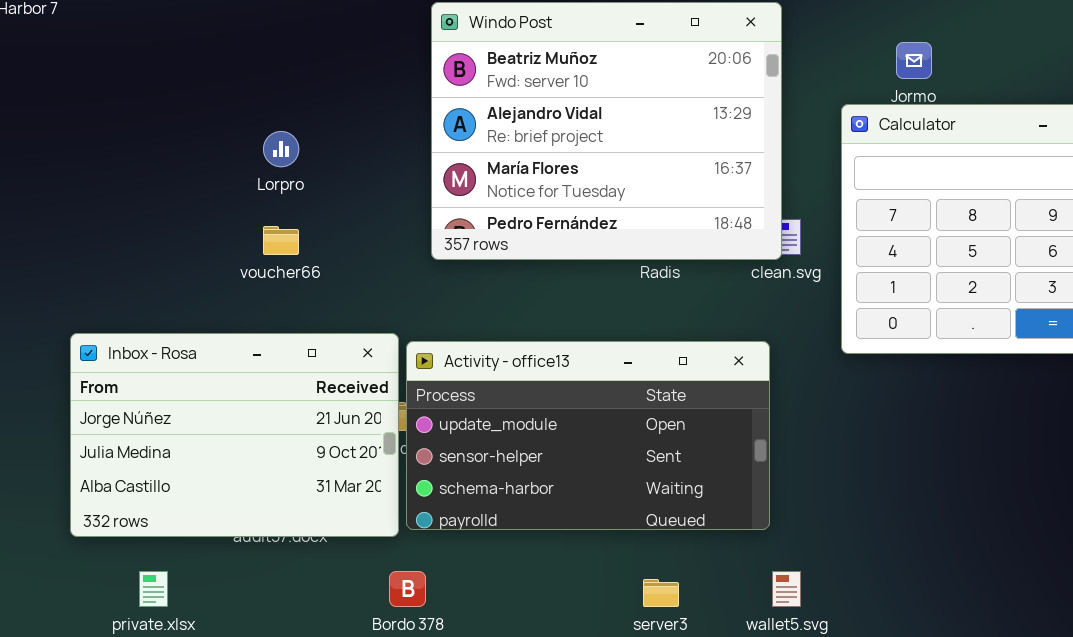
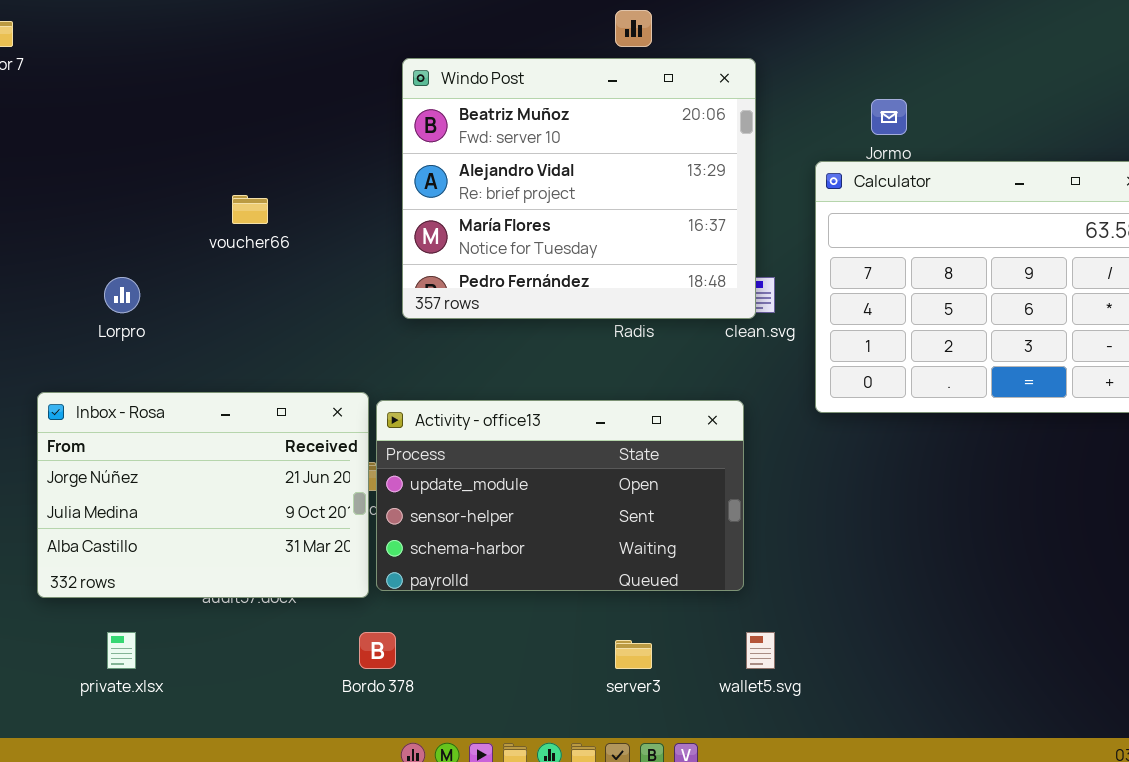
Lorpro: [263,131,299,167] -> [104,277,140,313], moved
voucher66: [263,226,299,255] -> [232,195,268,224], moved

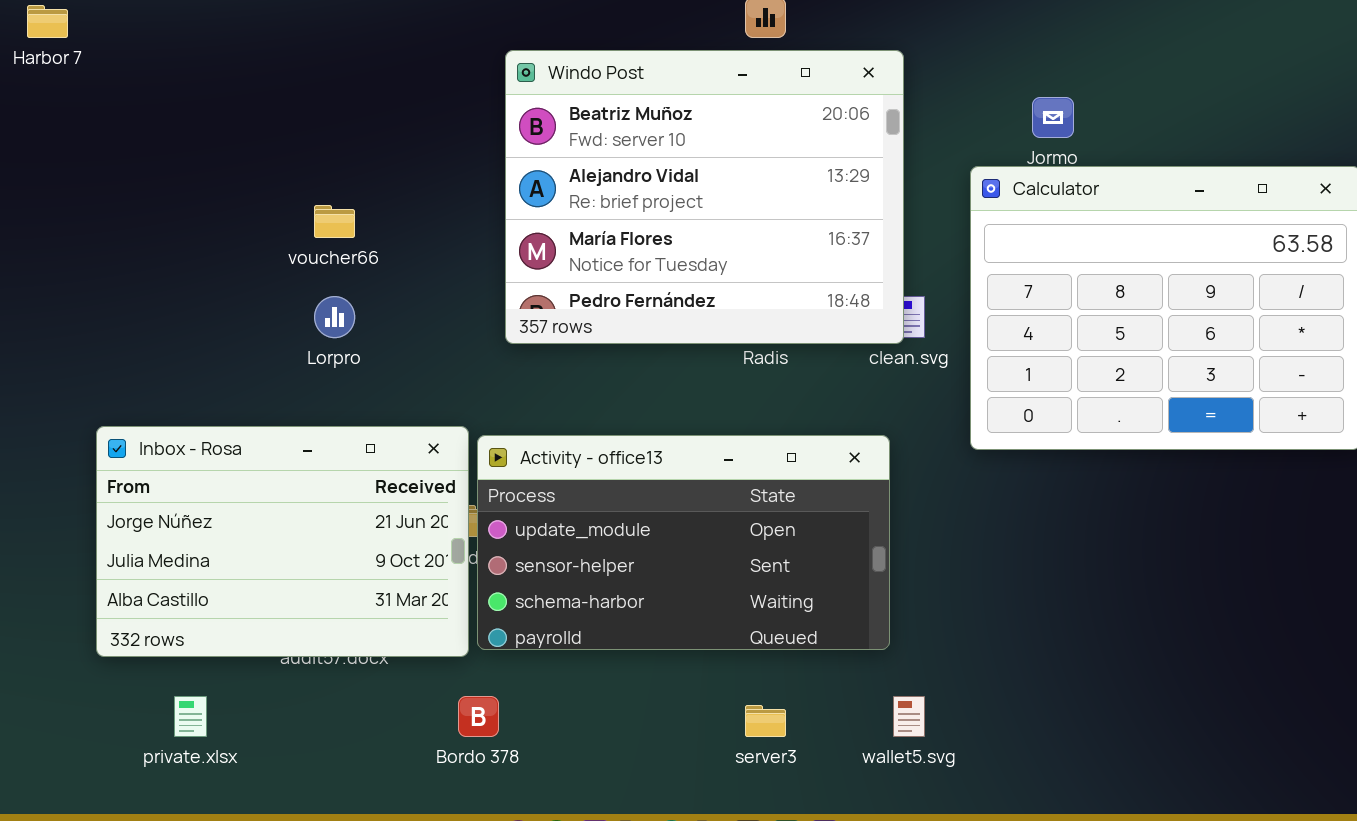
Lorpro: [104,277,140,313] -> [314,296,355,338], moved

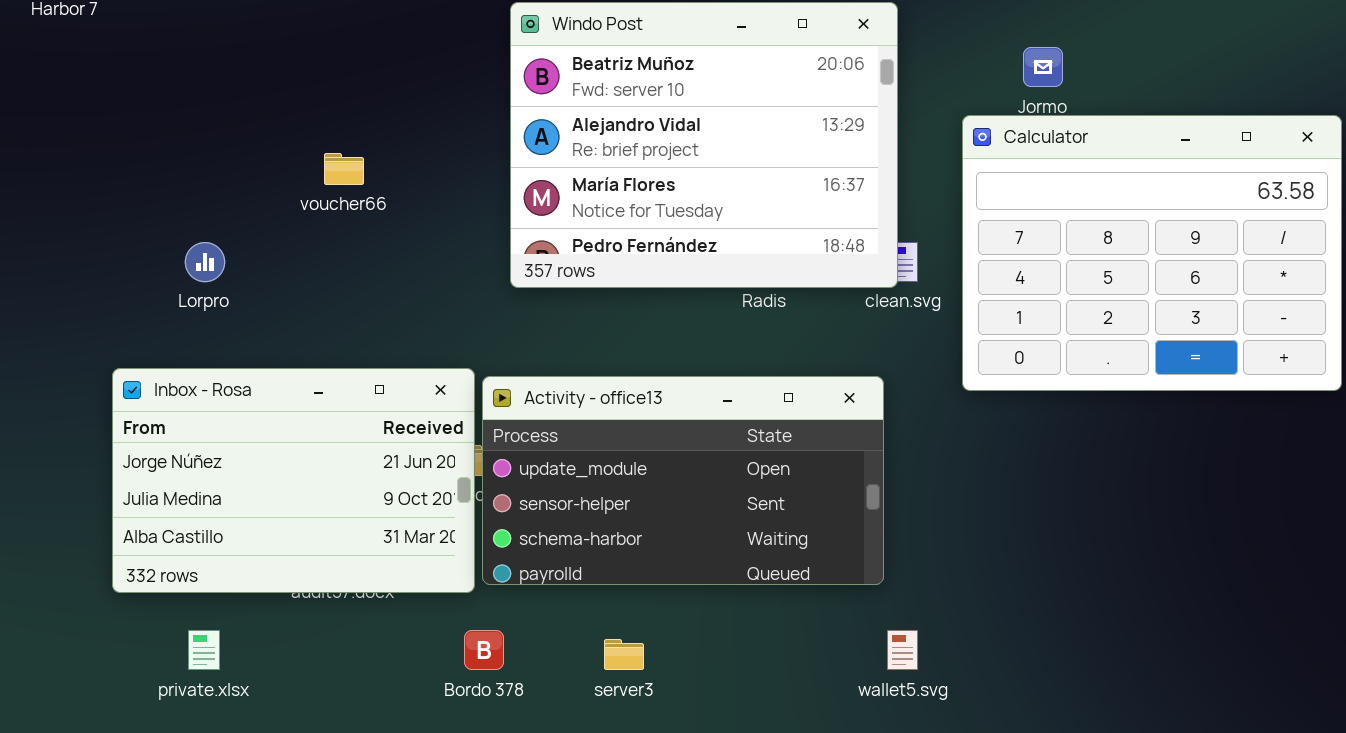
Lorpro: [314,296,355,338] -> [185,242,225,282], moved
server3: [745,705,786,737] -> [604,639,644,670], moved

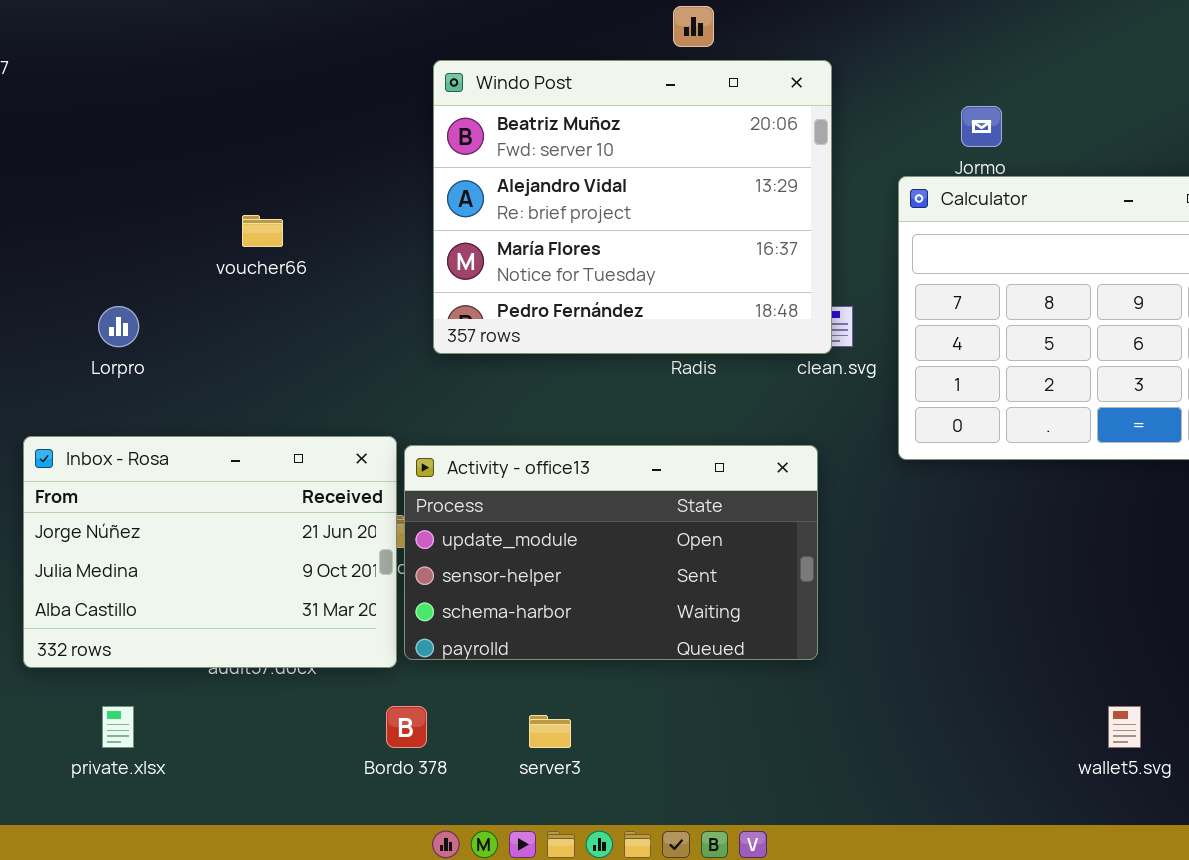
wallet5.svg: [887,630,918,670] -> [1108,706,1141,748], moved

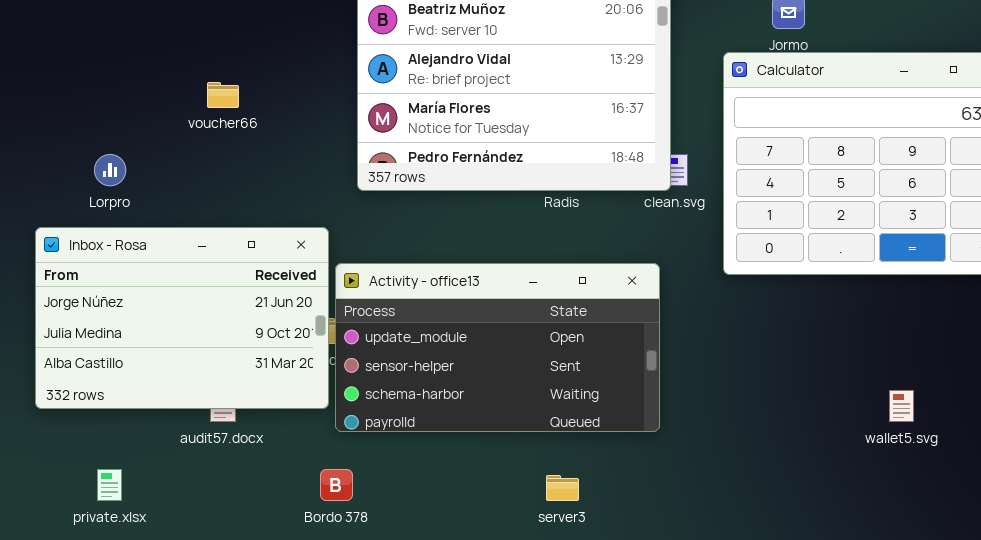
Inbox - Rosa: [23,436,397,668] -> [35,227,329,409], moved
wallet5.svg: [1108,706,1141,748] -> [889,390,914,422], moved
server3: [529,715,571,748] -> [546,475,579,501], moved

